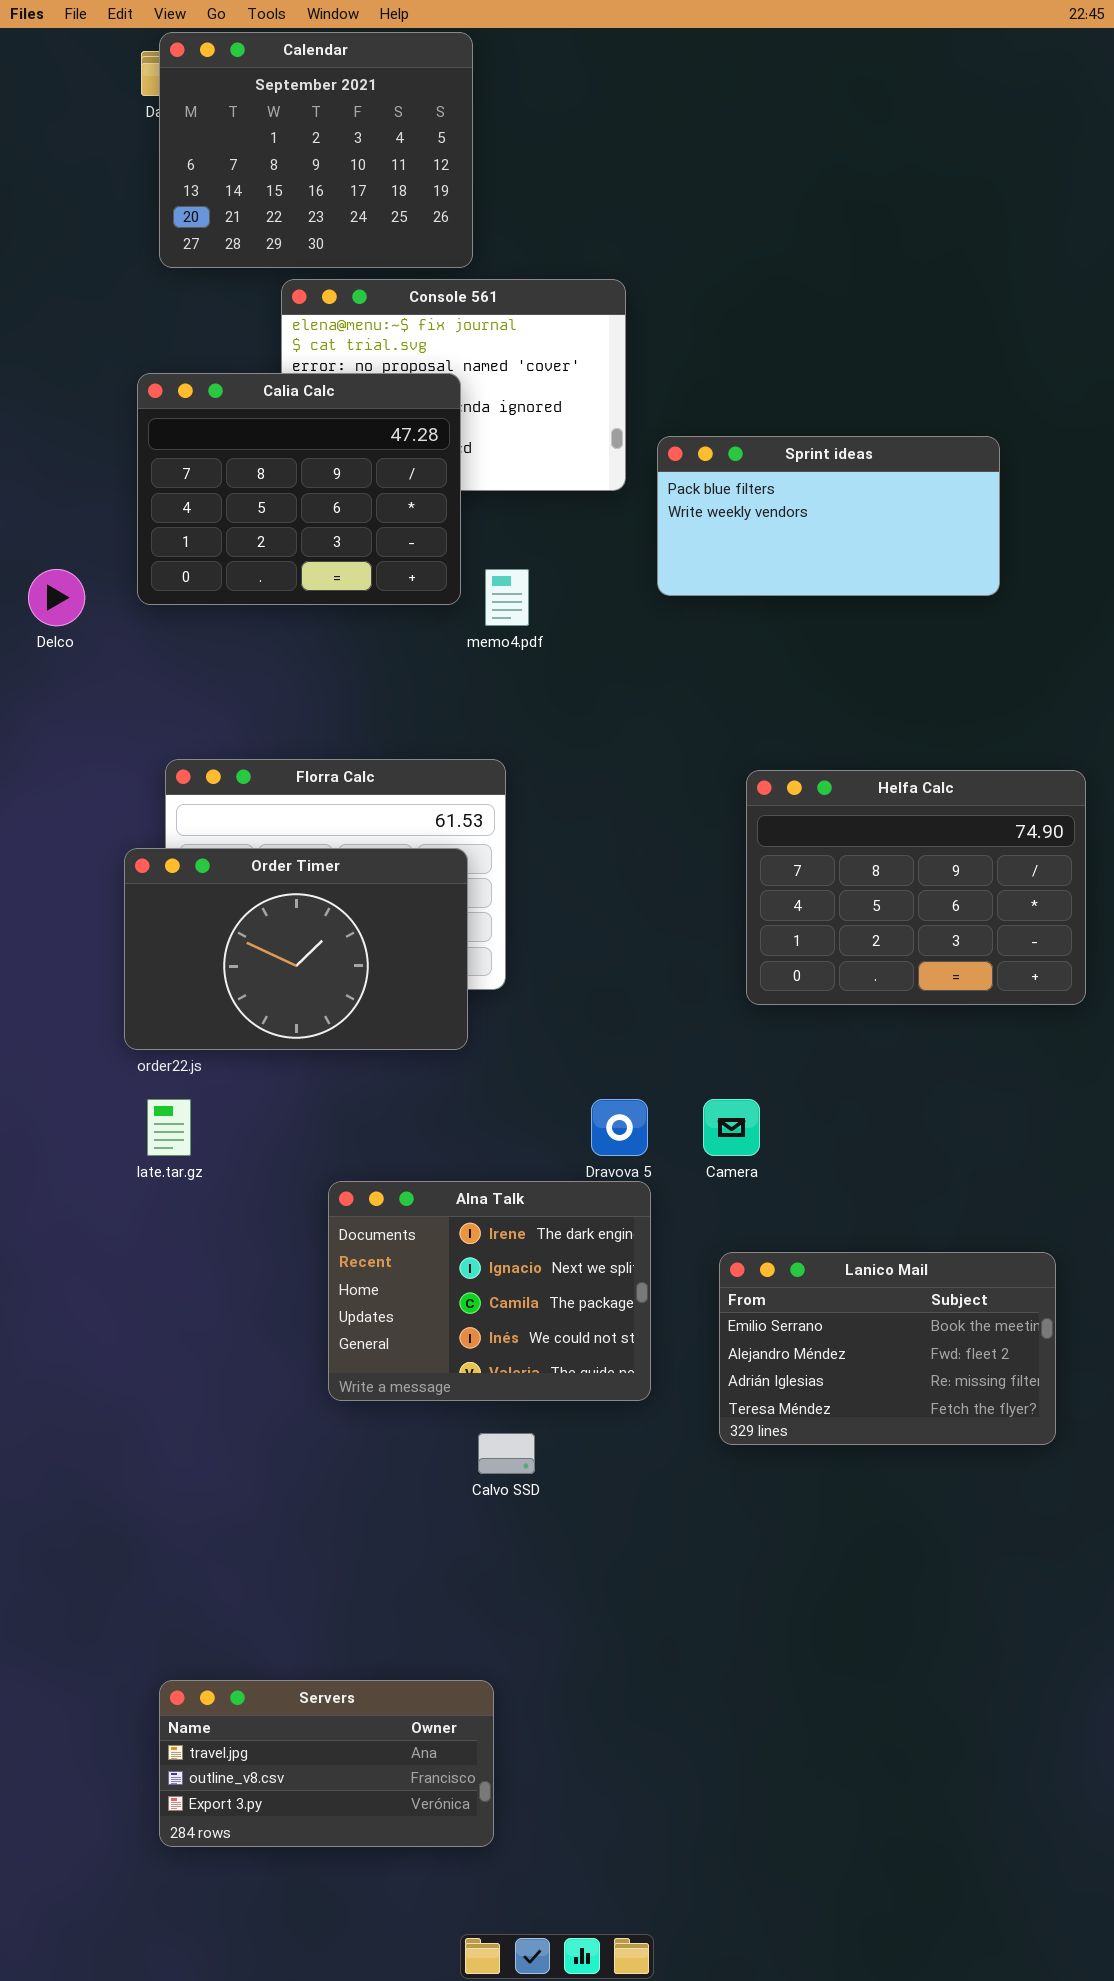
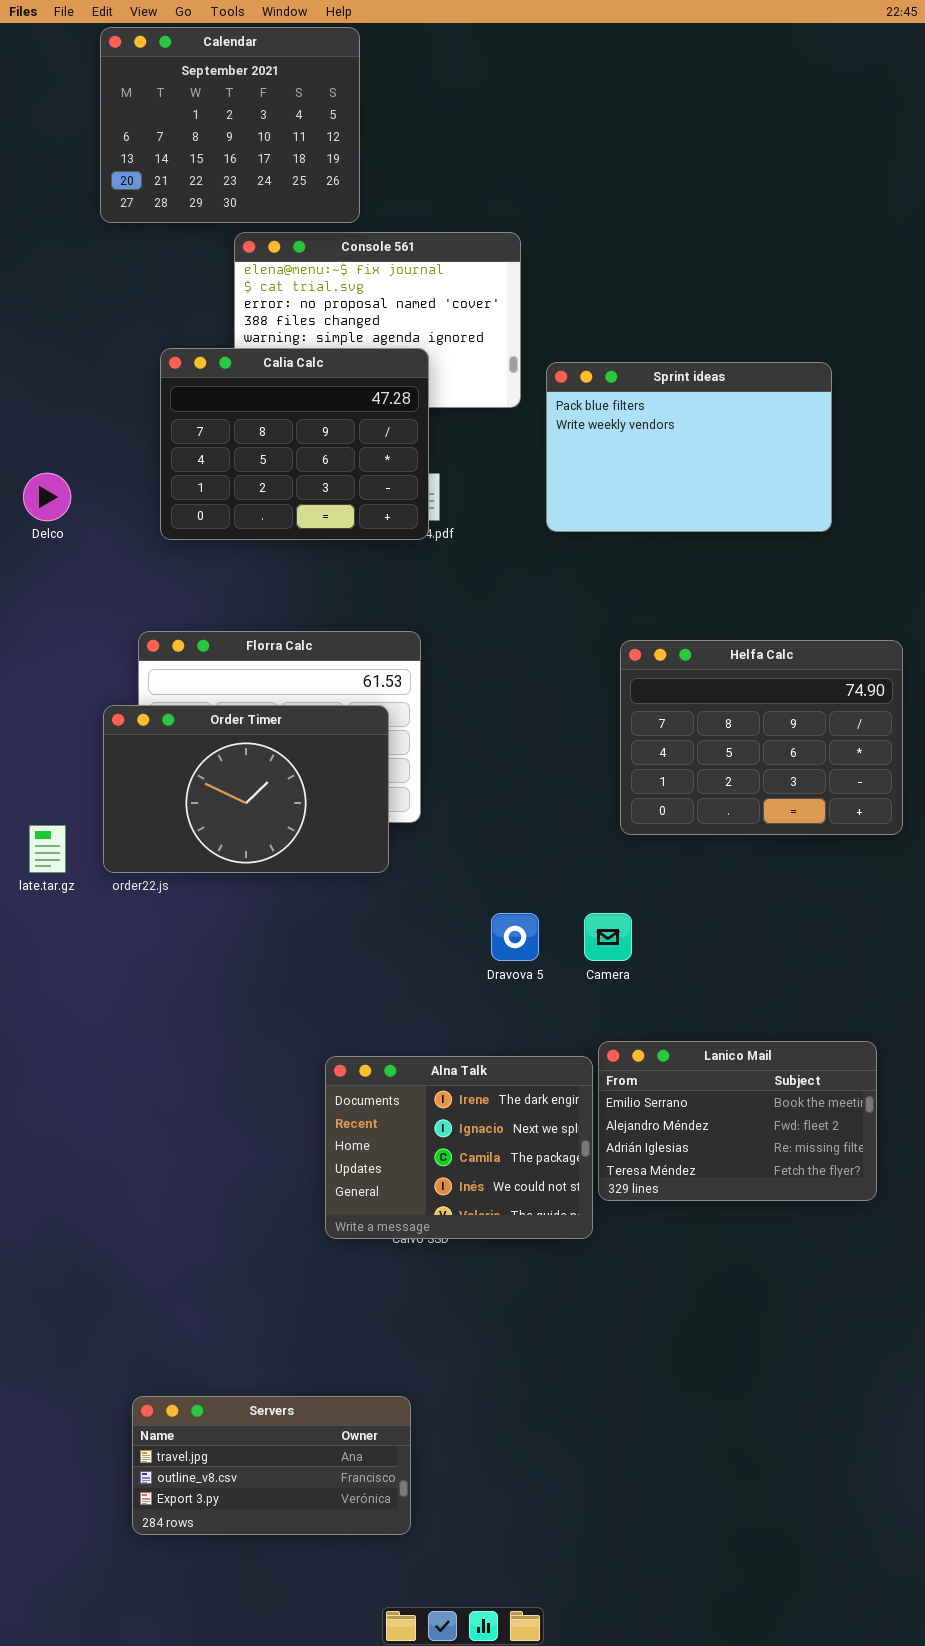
Calendar: [159,32,473,268] -> [100,27,360,223], moved
Calia Calc: [137,373,461,605] -> [160,348,429,540], moved
Sprint ideas: [657,436,1000,596] -> [546,362,832,532], resized
late.tar.gz: [147,1099,191,1156] -> [29,825,66,873], moved
Alna Talk: [328,1181,651,1401] -> [325,1056,593,1239], moved

